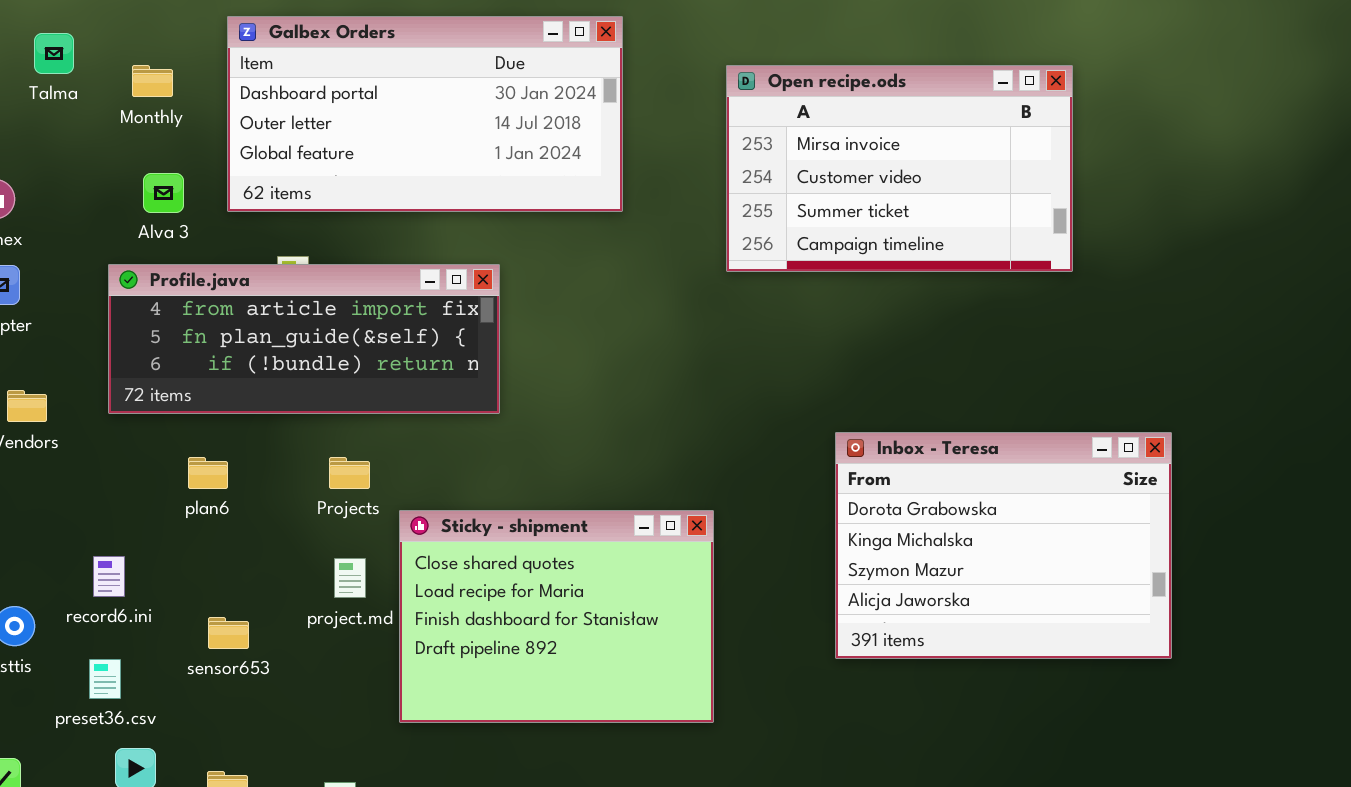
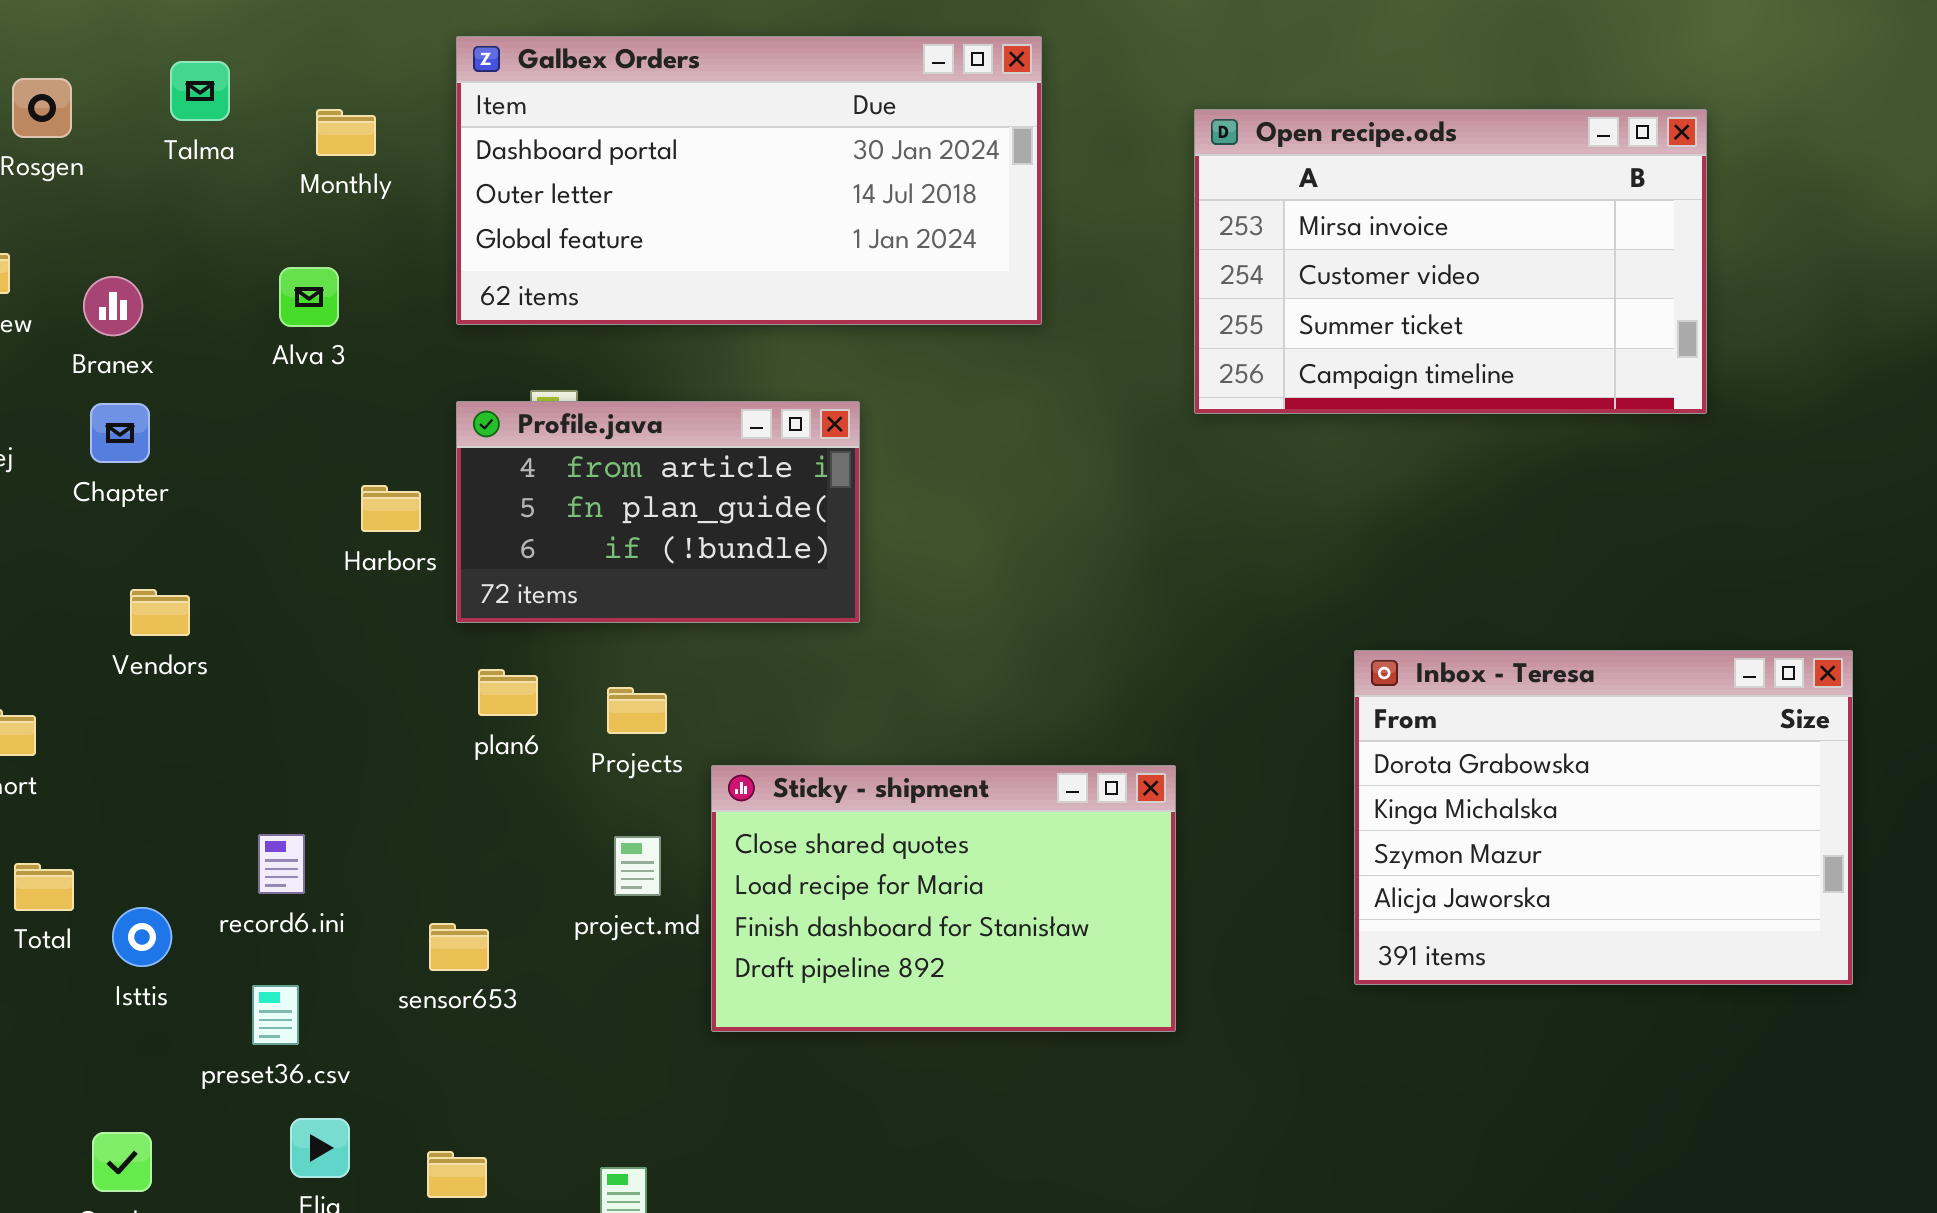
Alva 3: [143,173,184,213] -> [279,267,339,327], moved
Profile.java: [108,264,500,414] -> [456,401,860,623], resized
plan6: [188,457,228,489] -> [478,669,538,716], moved
Sticky - shipment: [399,510,714,723] -> [711,765,1176,1032], resized

